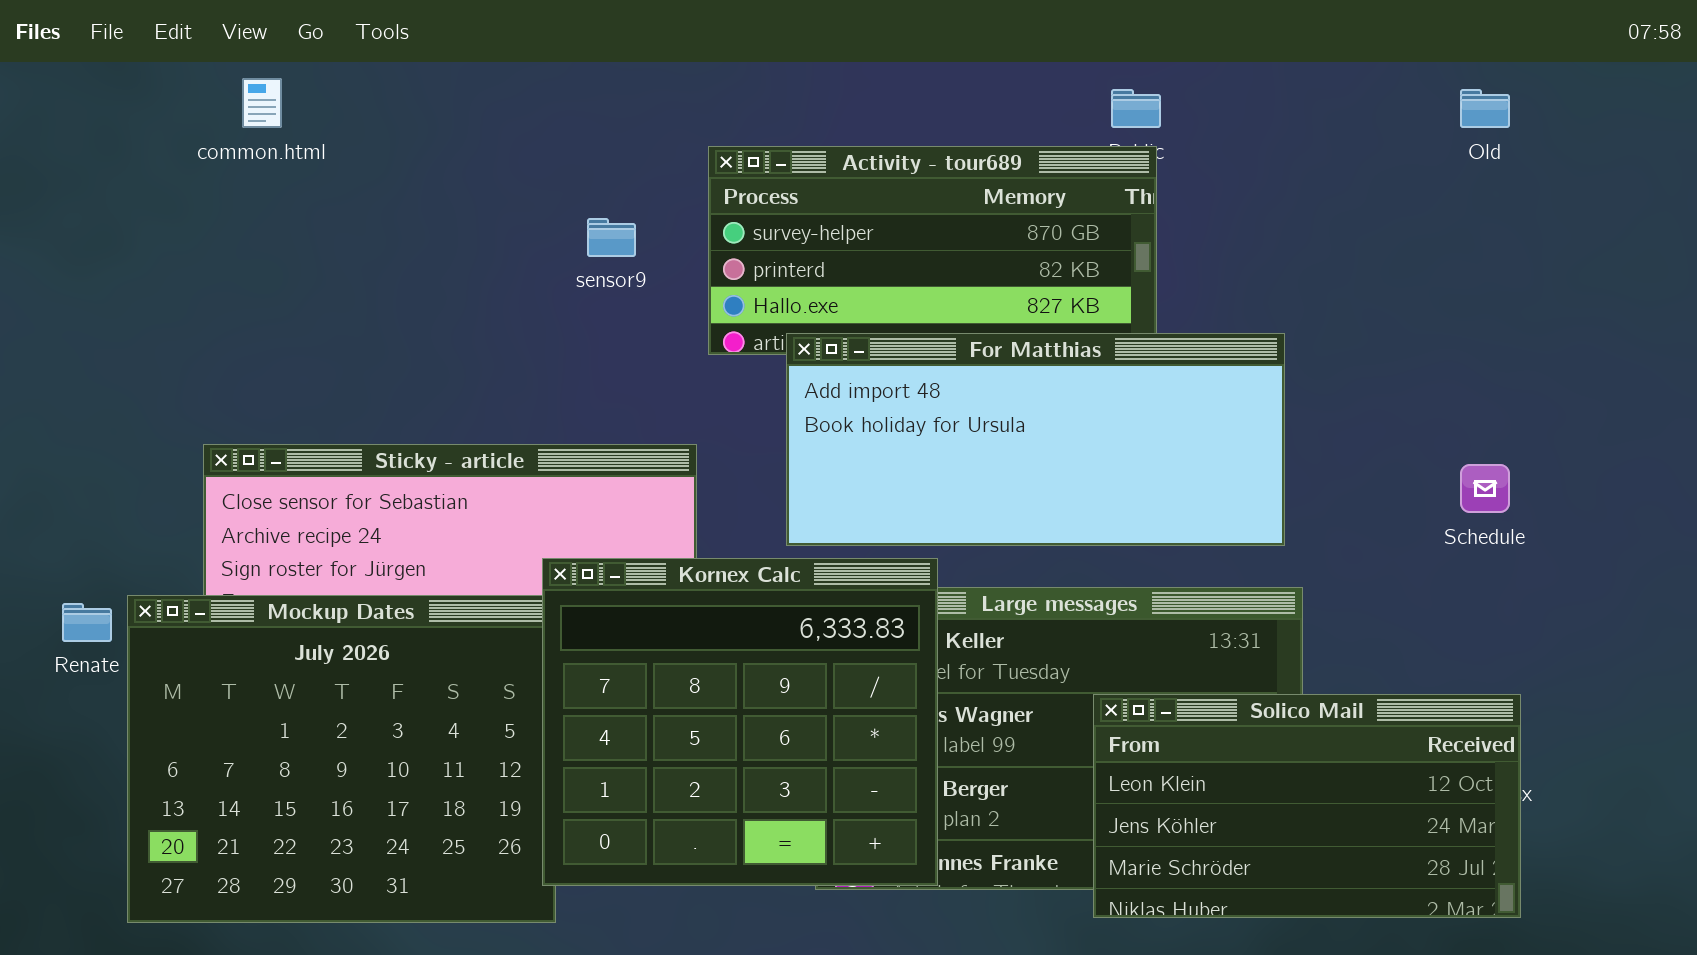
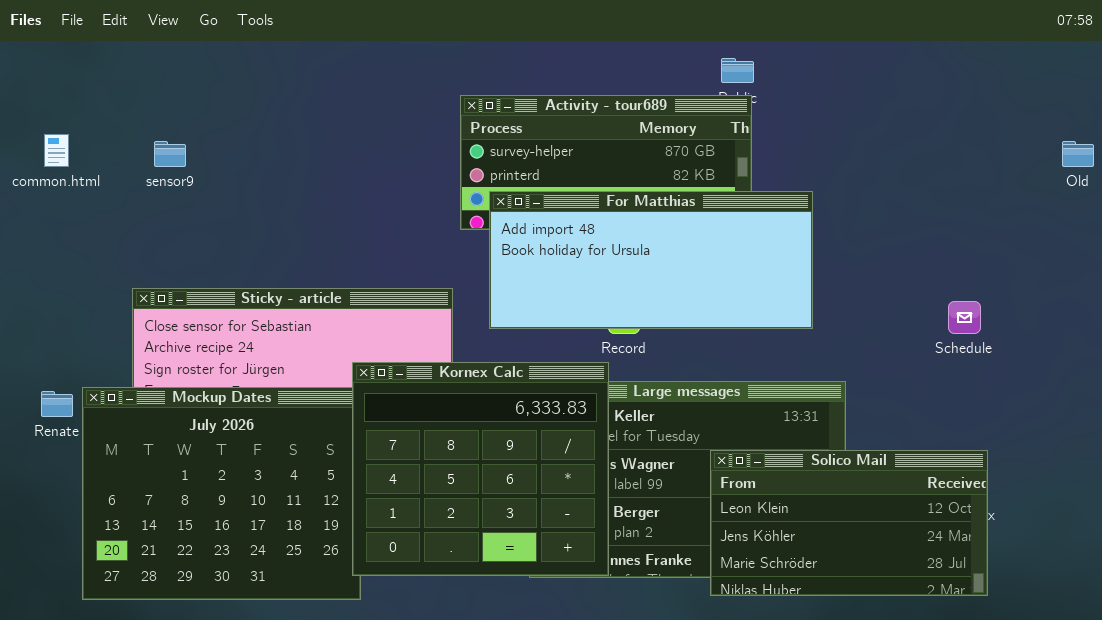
common.html: [242,78,282,128] -> [44,134,69,167], moved
Old: [1460,89,1510,128] -> [1062,141,1094,167], moved
sensor9: [587,218,636,257] -> [154,141,186,167], moved
For Matthias: [786,333,1285,546] -> [489,191,813,329], moved

